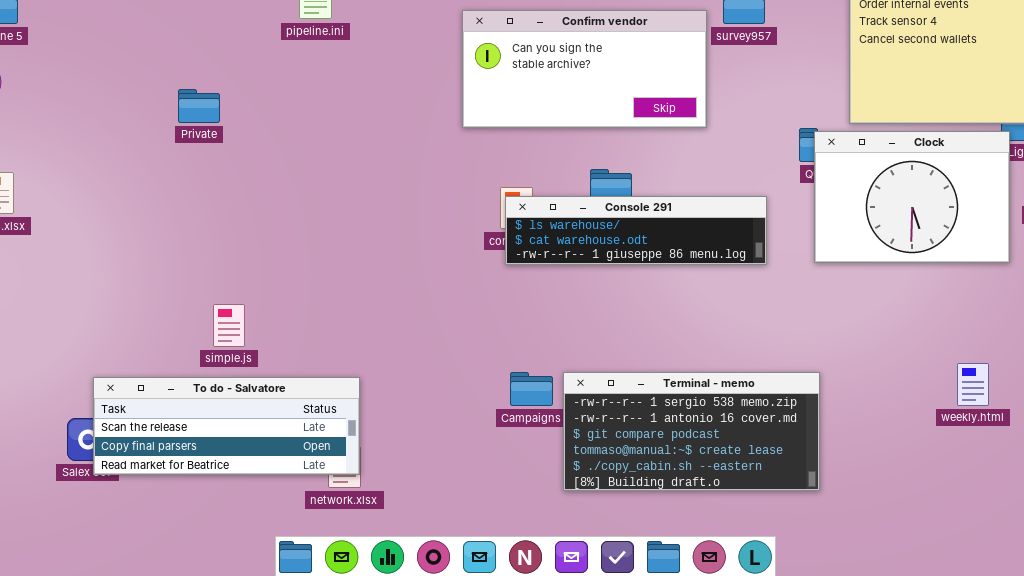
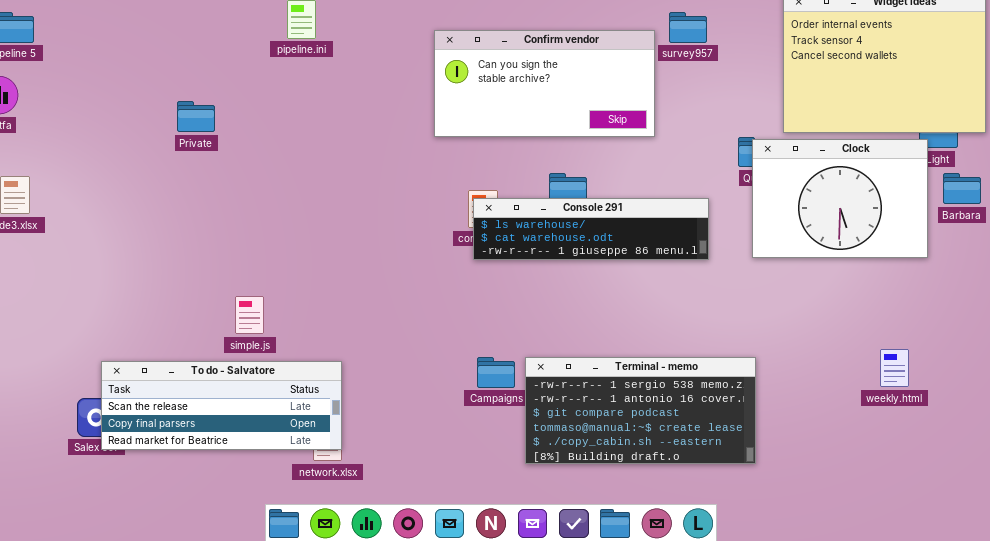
simple.js: [213,304,245,347] -> [235,296,264,334], moved

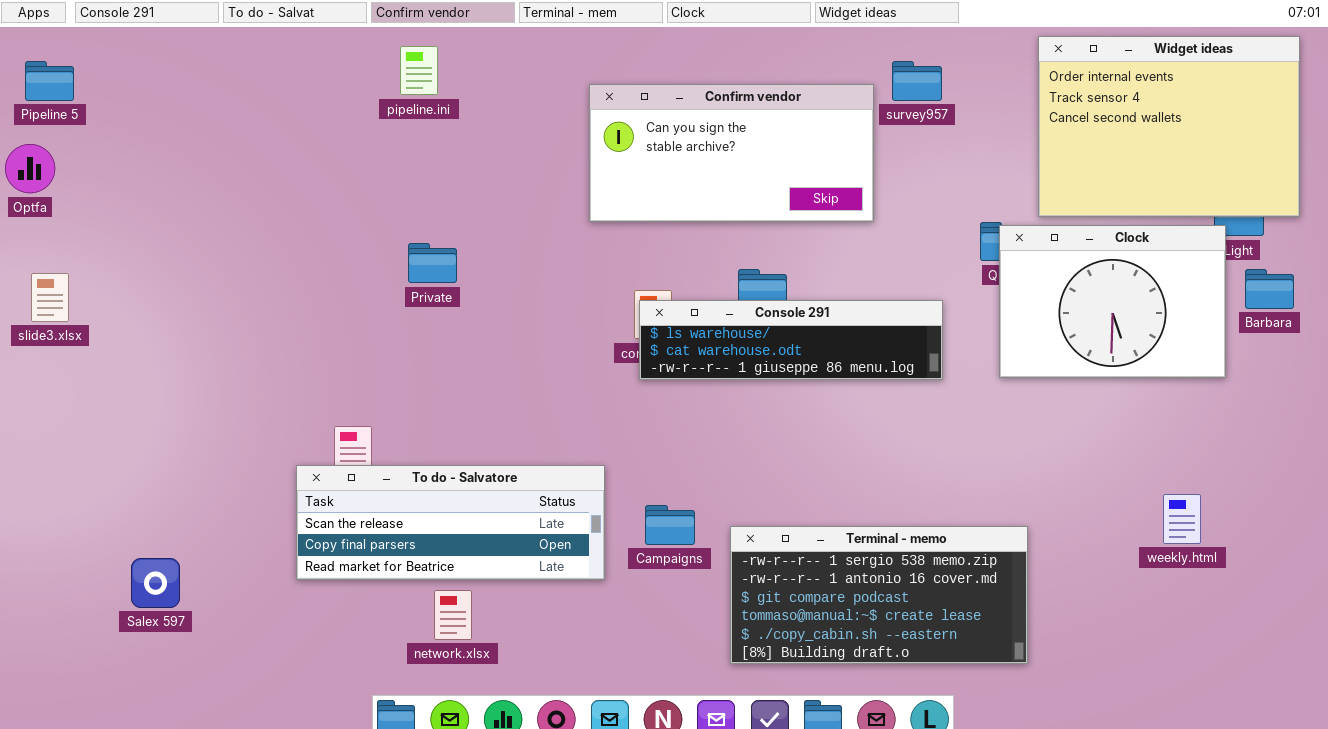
Private: [177,101,215,132] -> [408,243,457,283], moved
Terminal - memo: [525,357,756,464] -> [730,526,1028,664], moved
To do - Salvatore: [101,361,342,450] -> [296,465,605,580], moved

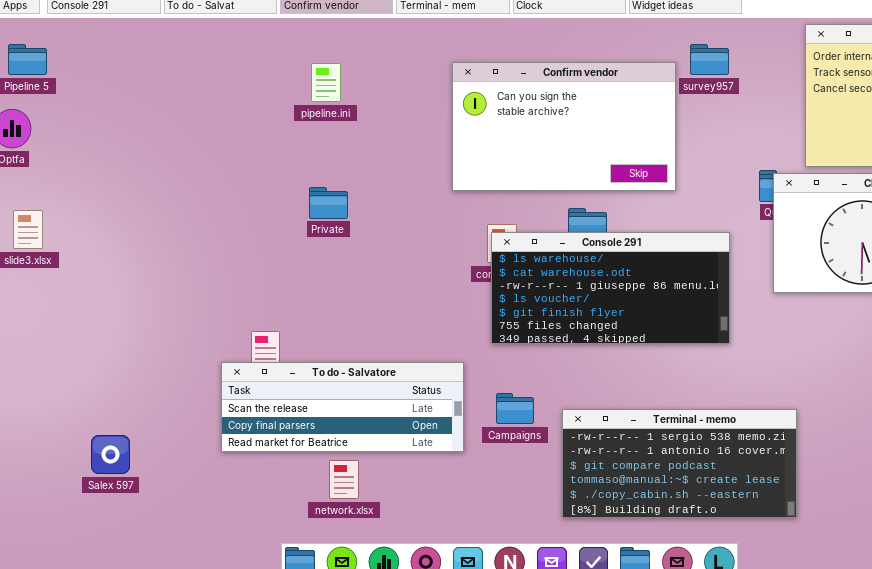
pipeline.ini: [400,46,438,95] -> [311,63,341,102], moved
Confirm vendor: [589,84,874,222] -> [452,62,676,191], resized
Console 291: [639,300,943,380] -> [491,232,730,344], resized

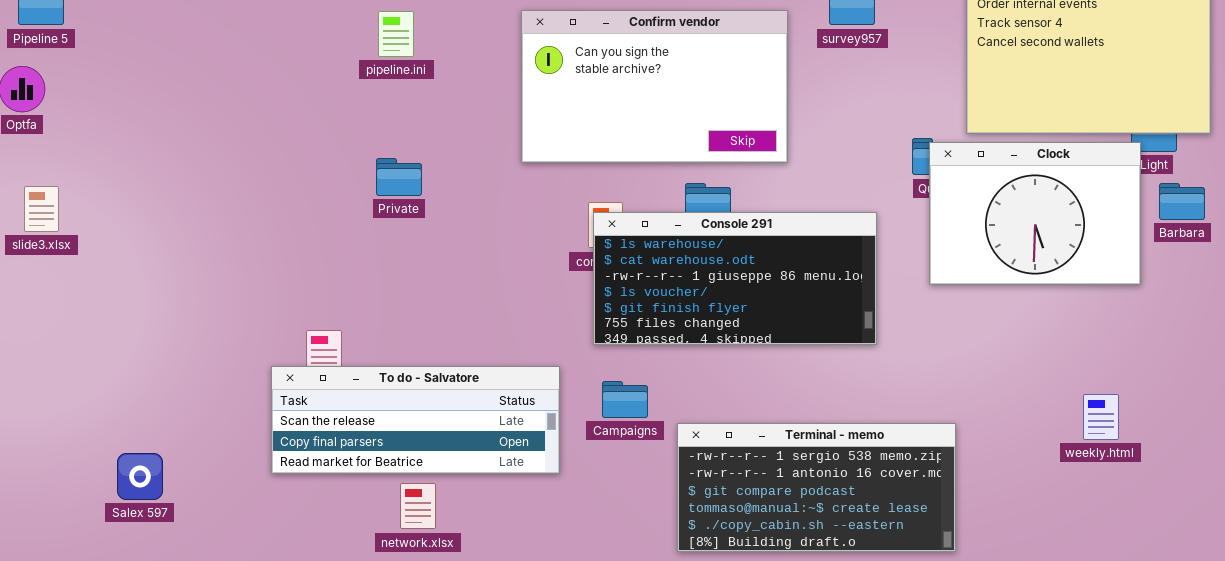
Confirm vendor: [452,62,676,191] -> [521,10,788,163], moved
Campaigns: [496,393,534,424] -> [602,381,648,418], moved

